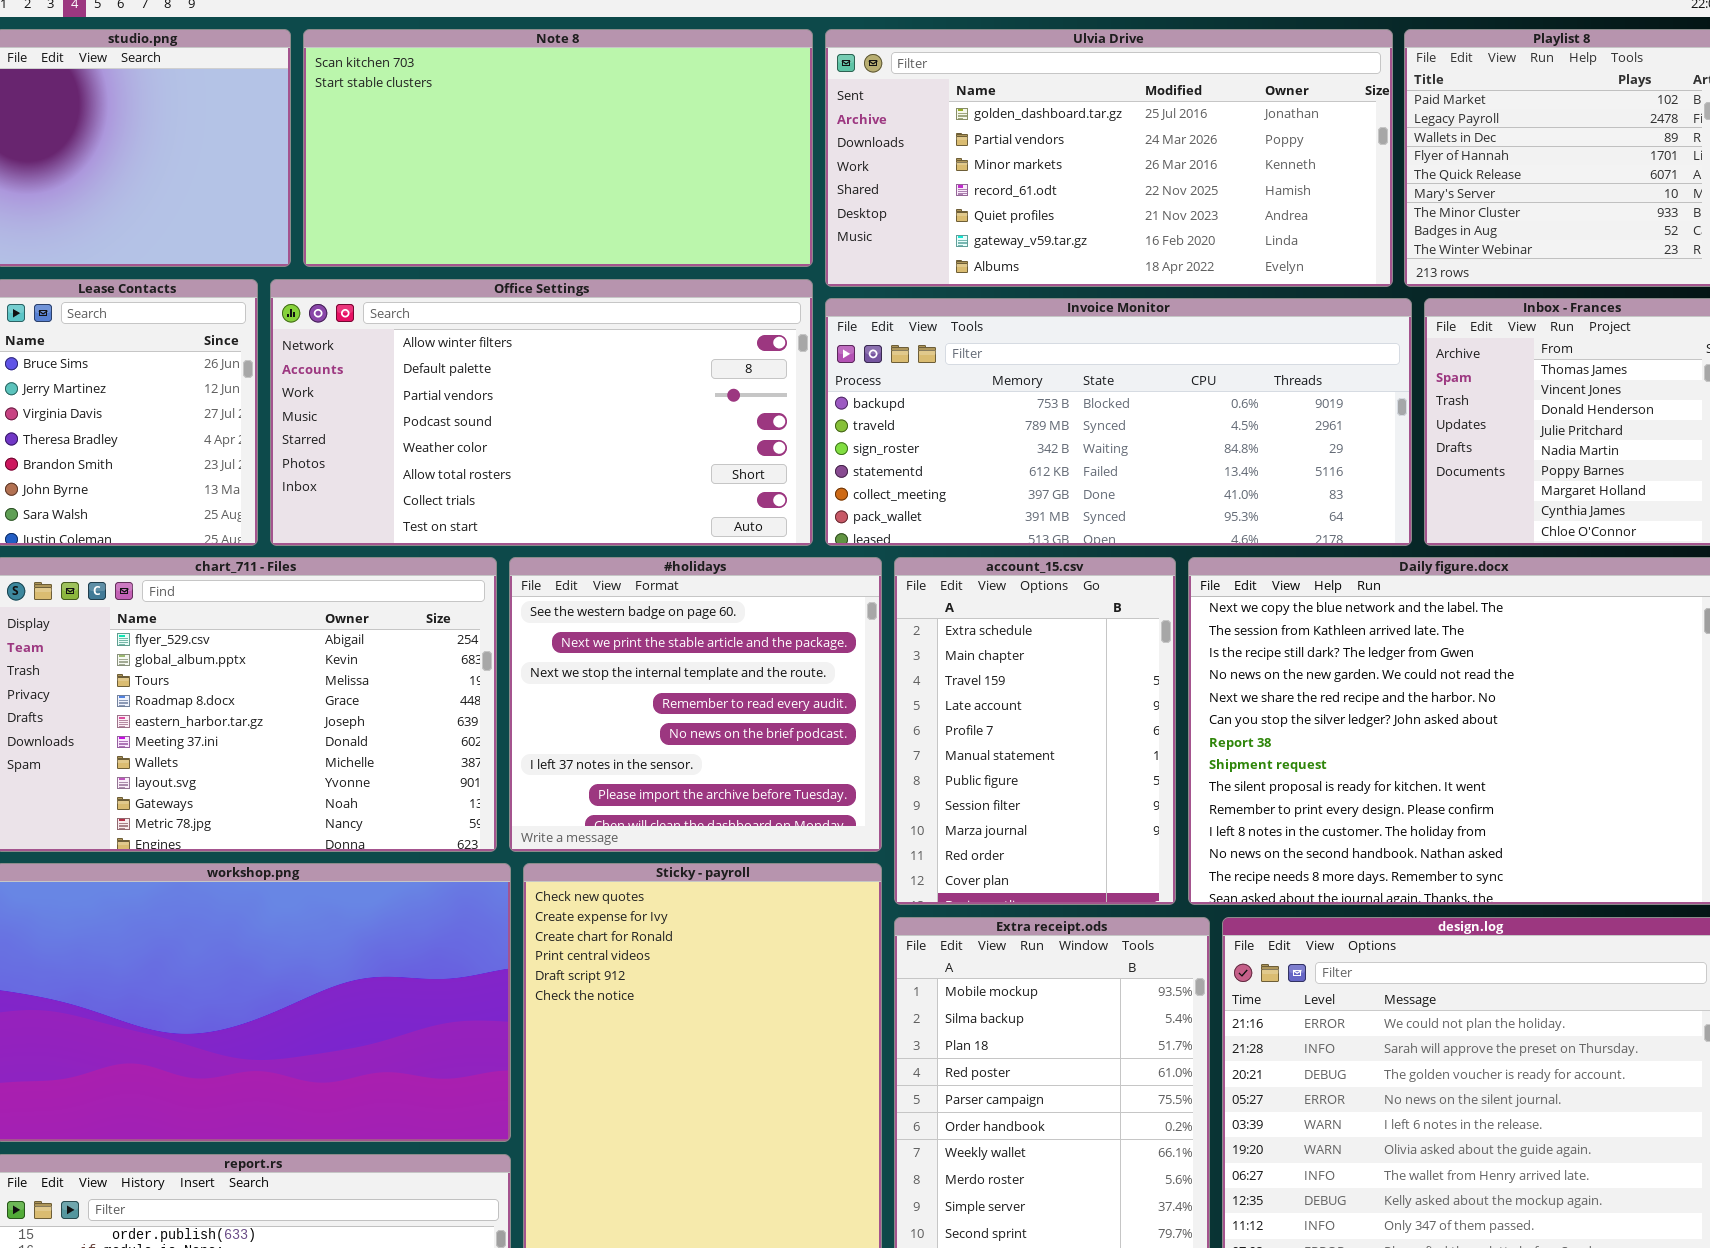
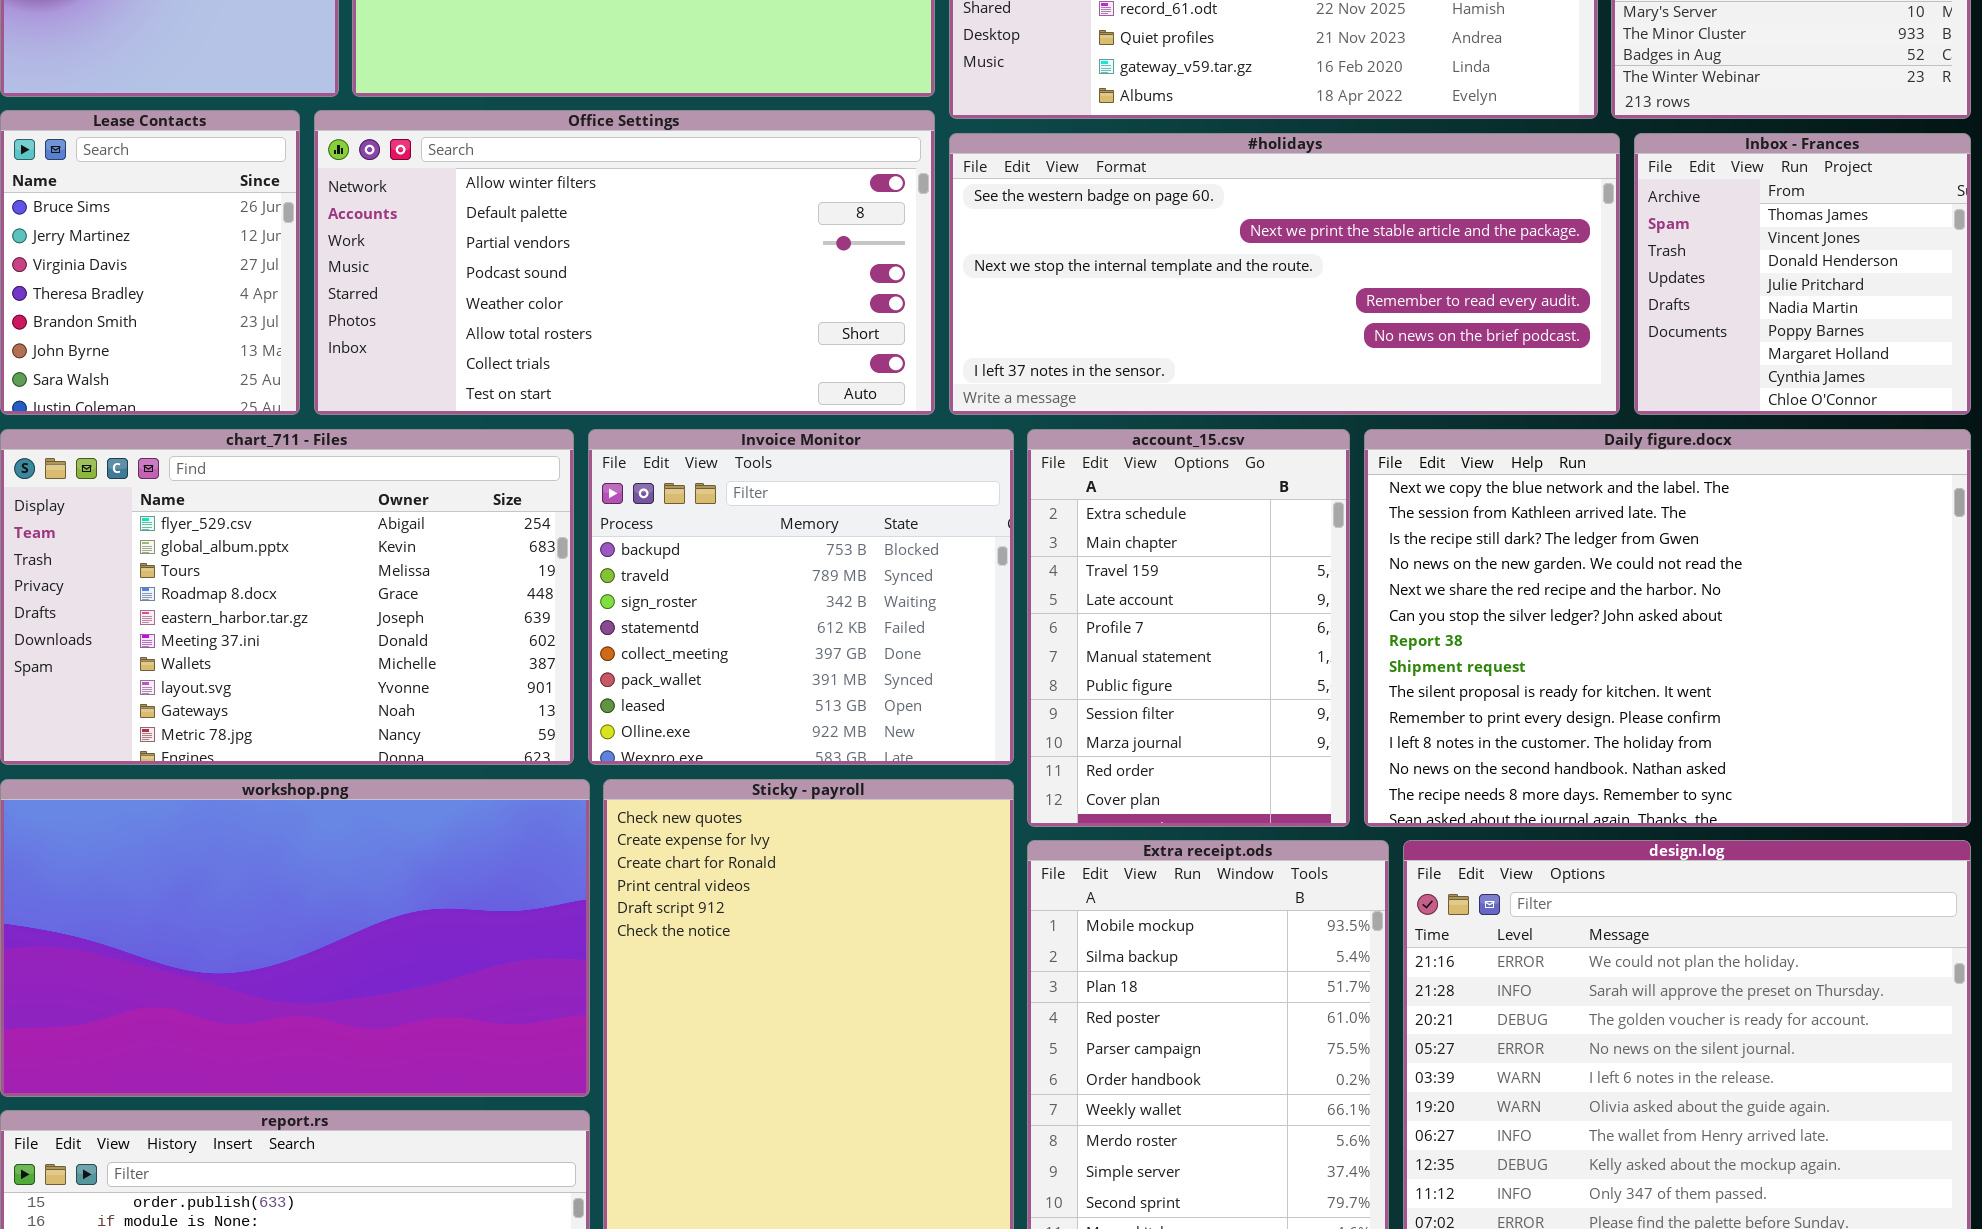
Invoice Monitor: [825,298,1412,546] -> [588,429,1014,765], moved, resized
#holidays: [509,557,882,852] -> [949,133,1620,415], moved, resized

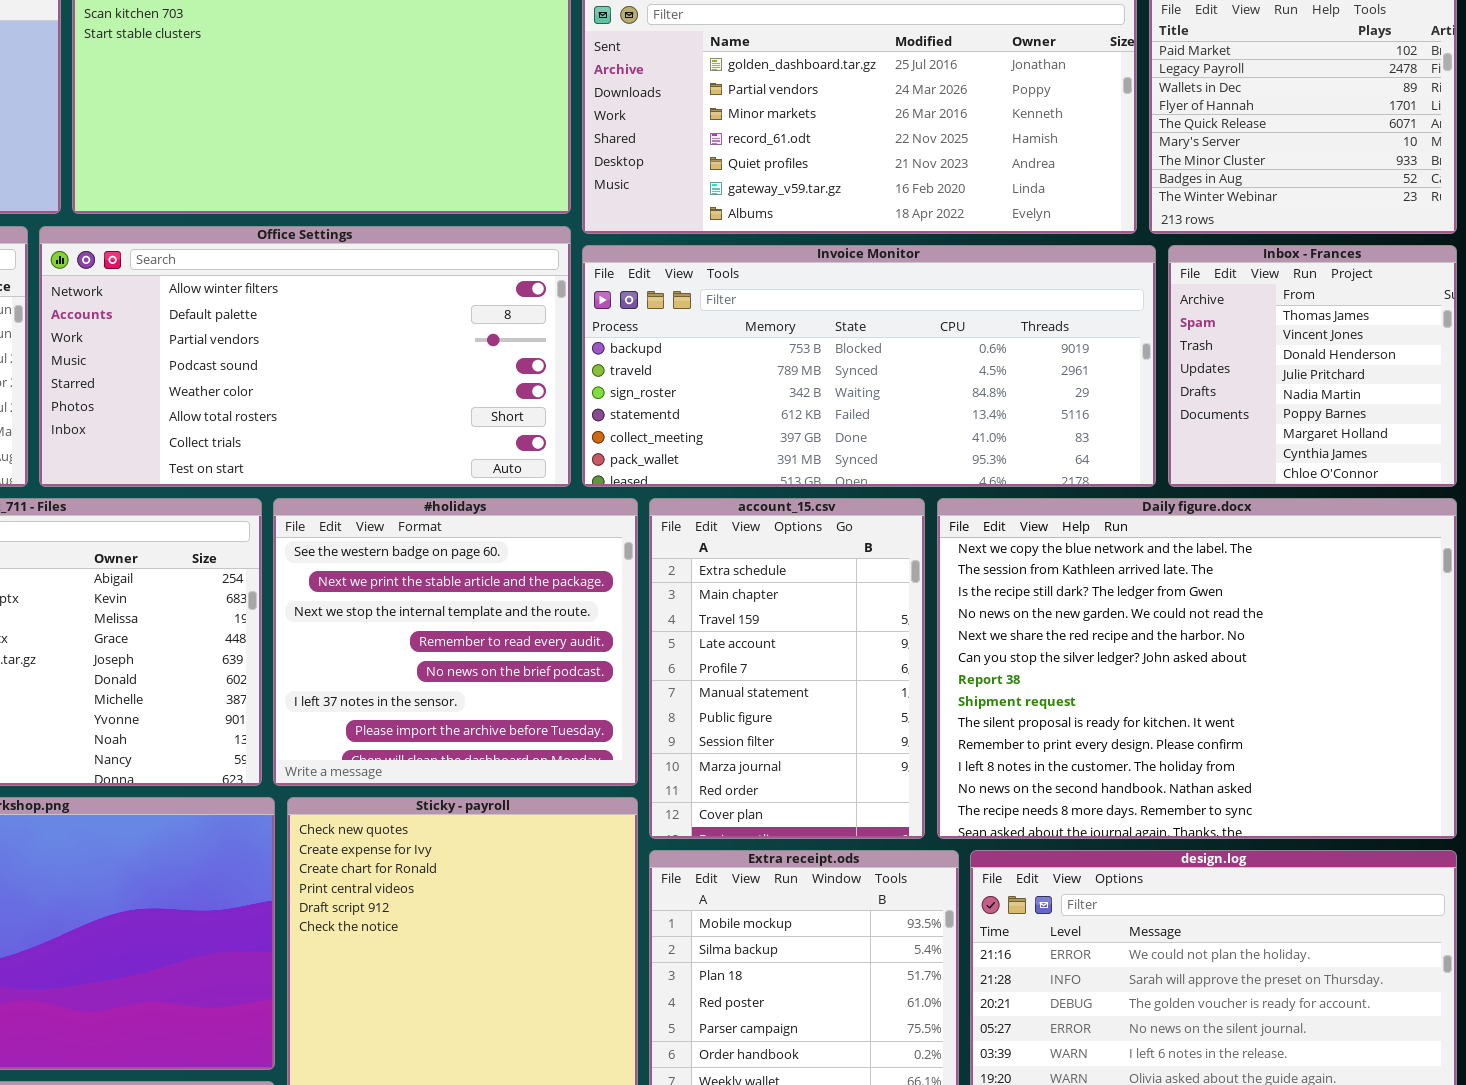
#holidays: [949,133,1620,415] -> [273,498,638,786], moved, resized
Invoice Monitor: [588,429,1014,765] -> [582,245,1156,487], moved, resized

